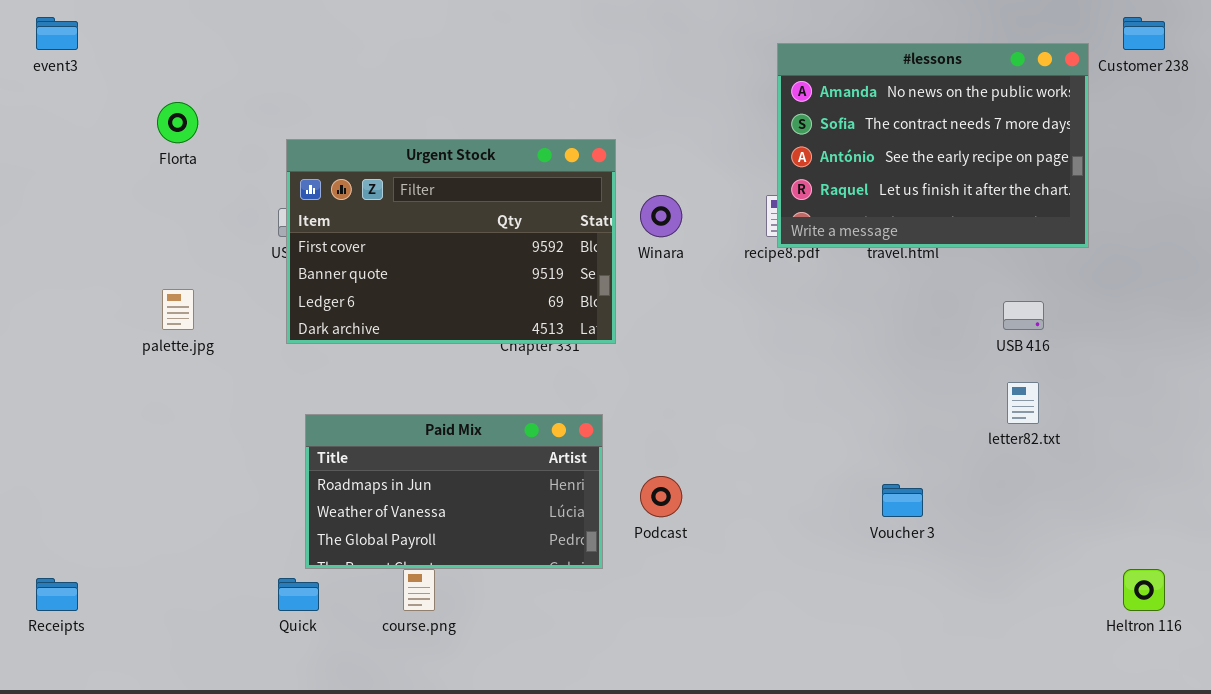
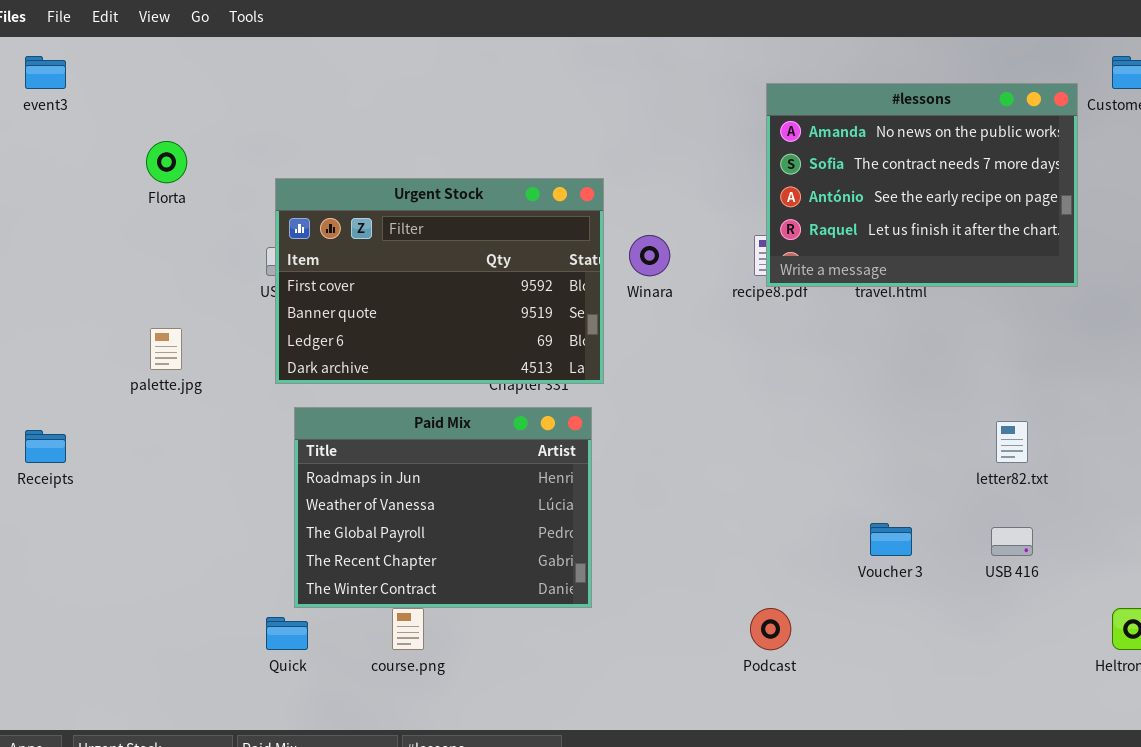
USB 416: [1003,301,1044,330] -> [991,527,1033,556], moved
Paid Mix: [305,414,603,569] -> [294,407,592,608], resized
Podcast: [640,476,682,517] -> [750,608,791,650], moved
Receipts: [36,578,78,611] -> [25,430,66,463], moved

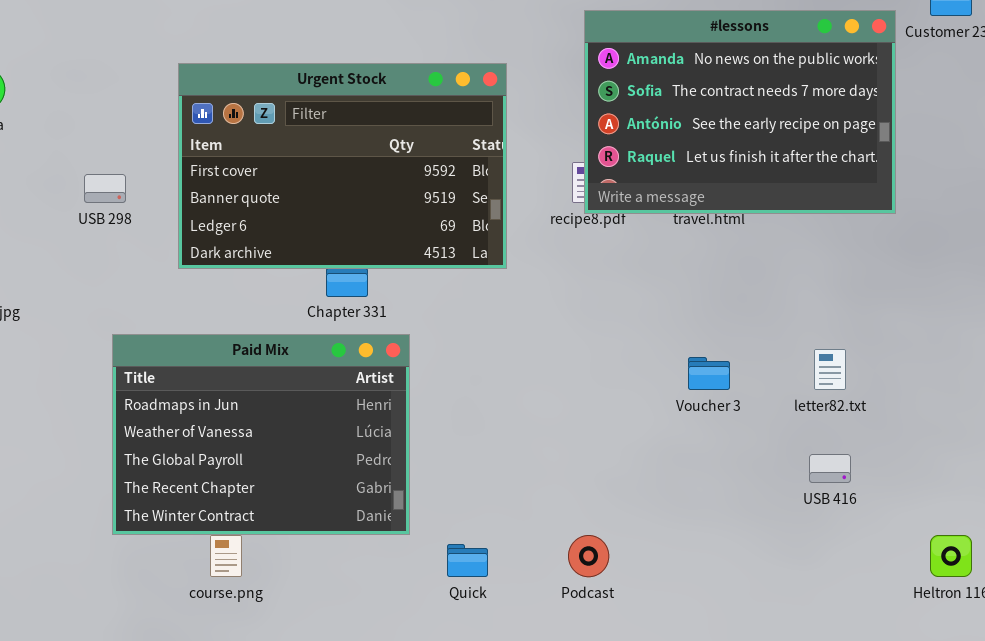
Urgent Stock: [275,178,604,384] -> [178,63,507,269], moved
Voucher 3: [870,523,912,556] -> [688,357,730,390], moved
Quick: [266,617,308,650] -> [447,544,488,577], moved

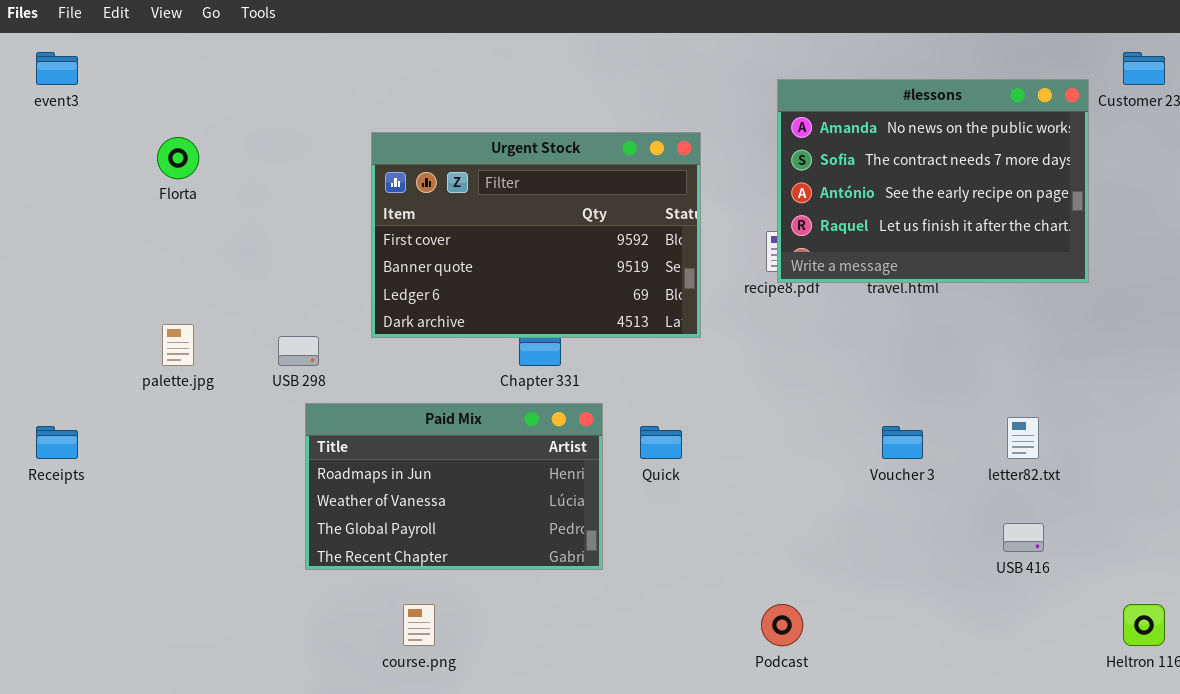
USB 298: [84,174,126,203] -> [278,336,319,366], moved
Paid Mix: [112,334,410,535] -> [305,403,603,570], resized
Quick: [447,544,488,577] -> [640,426,682,459], moved

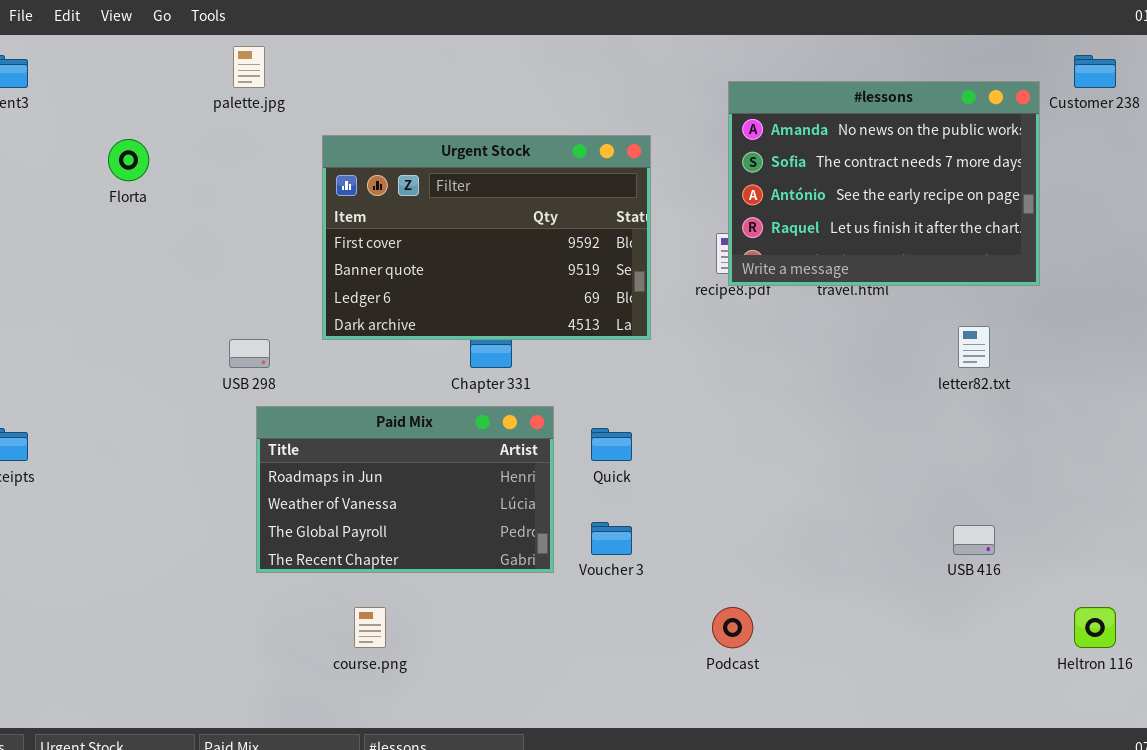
palette.jpg: [162,324,194,366] -> [233,46,265,88], moved
letter82.txt: [1007,417,1039,459] -> [958,326,990,368], moved
Voucher 3: [882,426,923,459] -> [591,522,632,555], moved

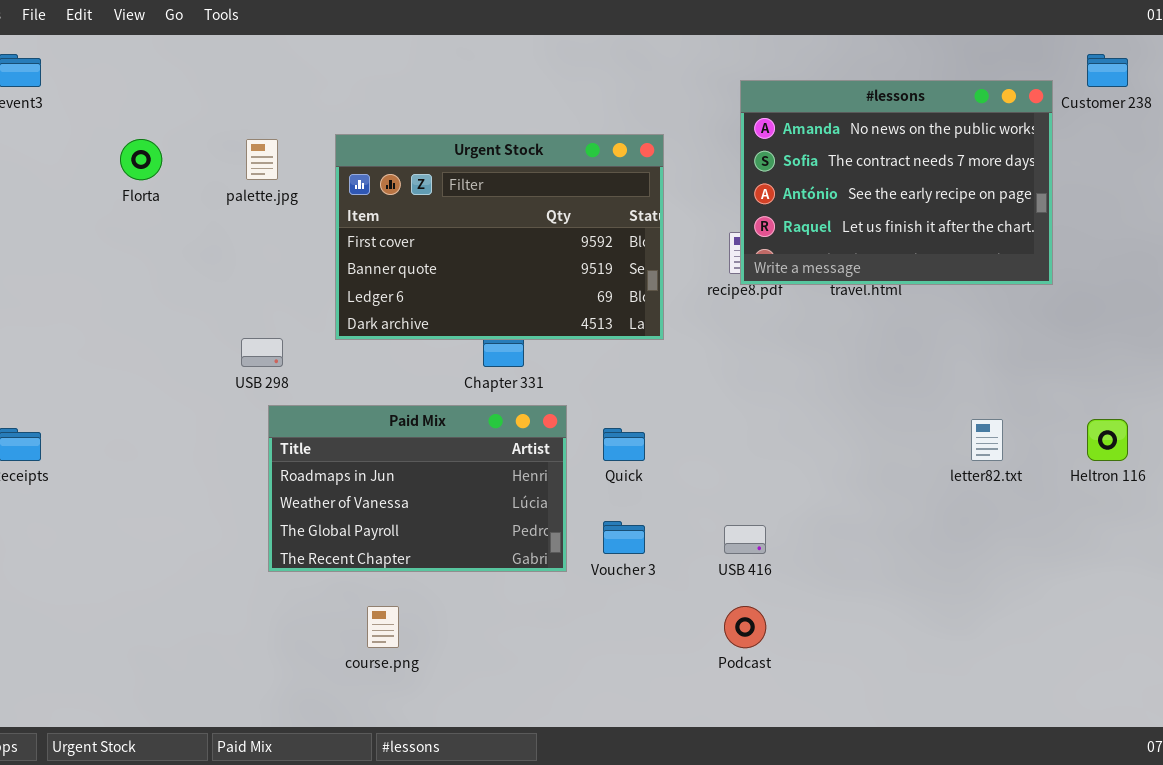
palette.jpg: [233,46,265,88] -> [246,139,278,180], moved
letter82.txt: [958,326,990,368] -> [971,419,1003,461], moved
USB 416: [953,525,995,555] -> [724,525,766,554], moved
Heltron 116: [1074,607,1116,648] -> [1087,419,1128,461], moved

